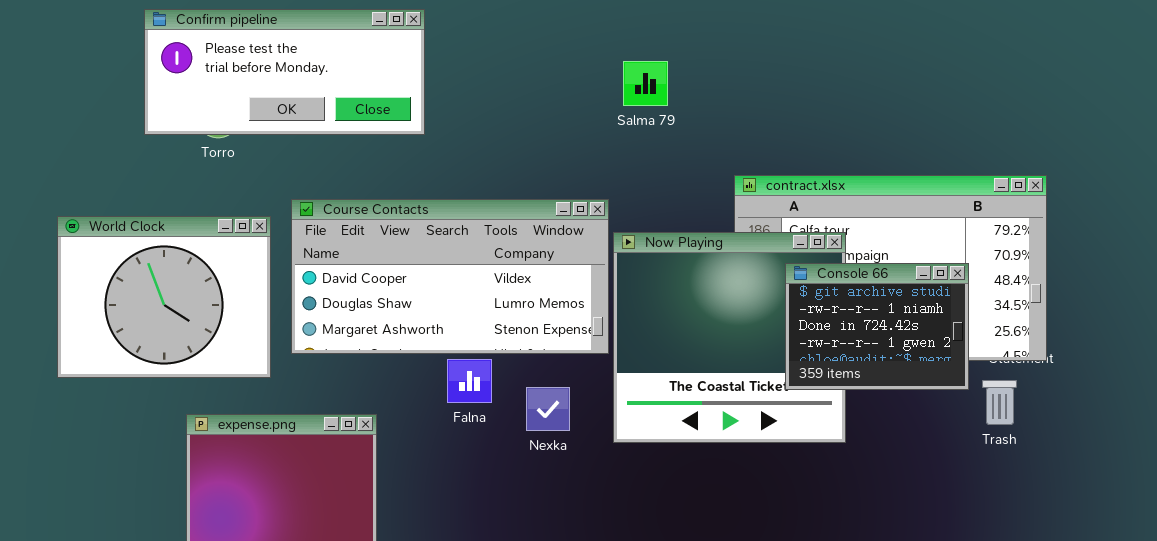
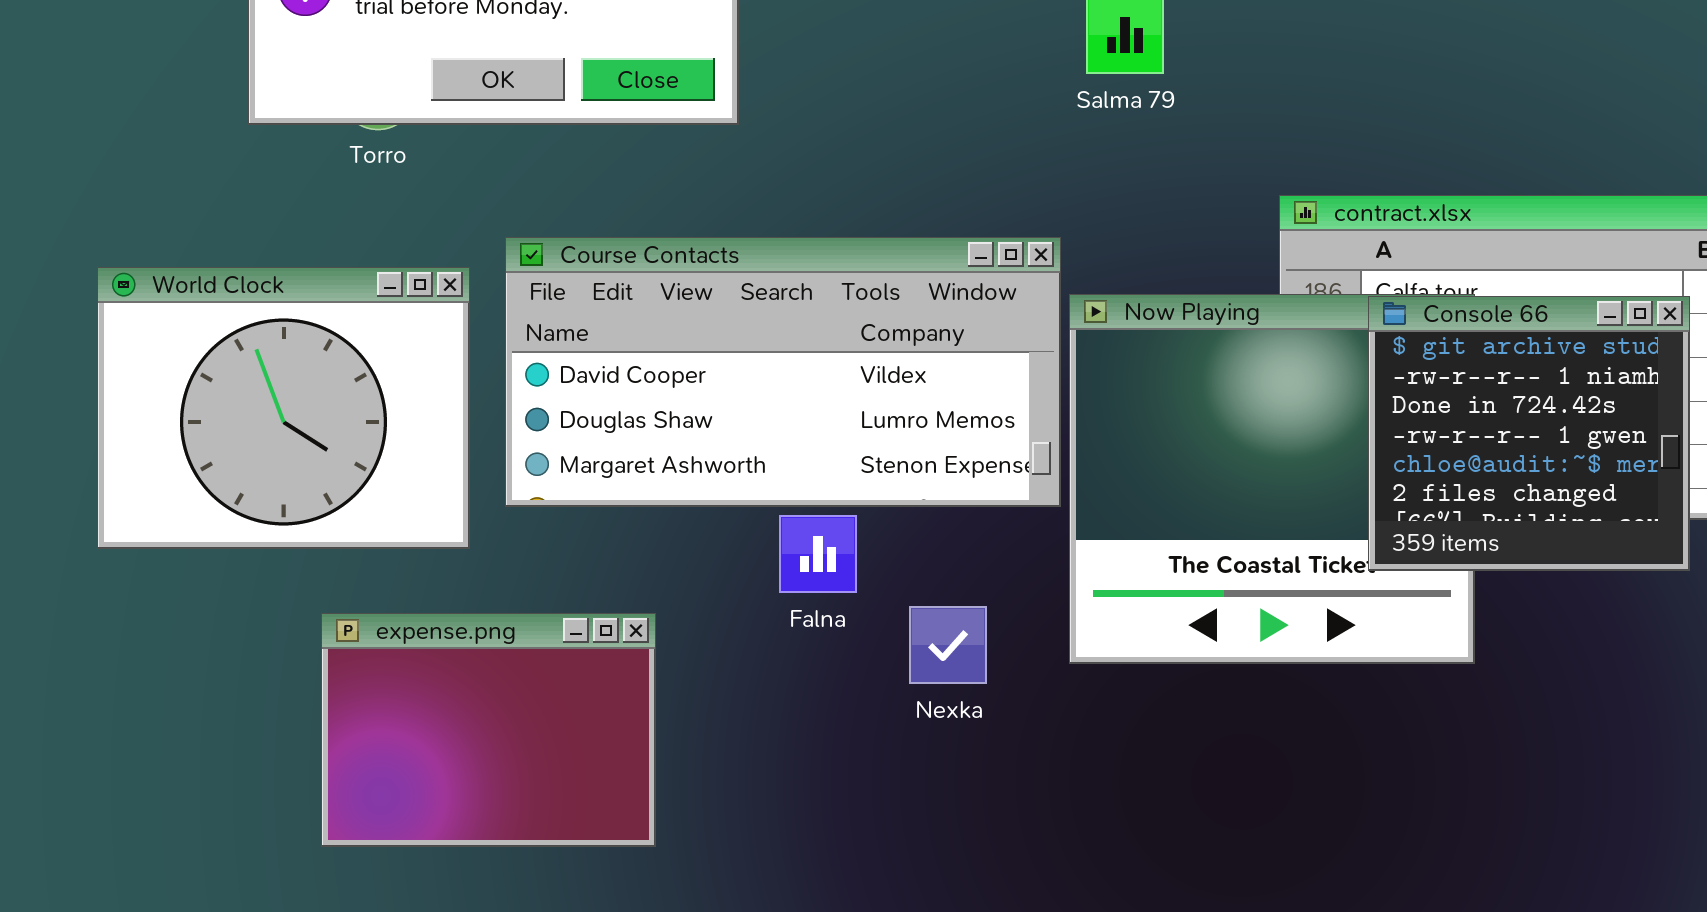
Console 66: [785,263,969,390] -> [1368,296,1690,571], resized
Nexka: [526,387,570,431] -> [909,606,987,684], moved

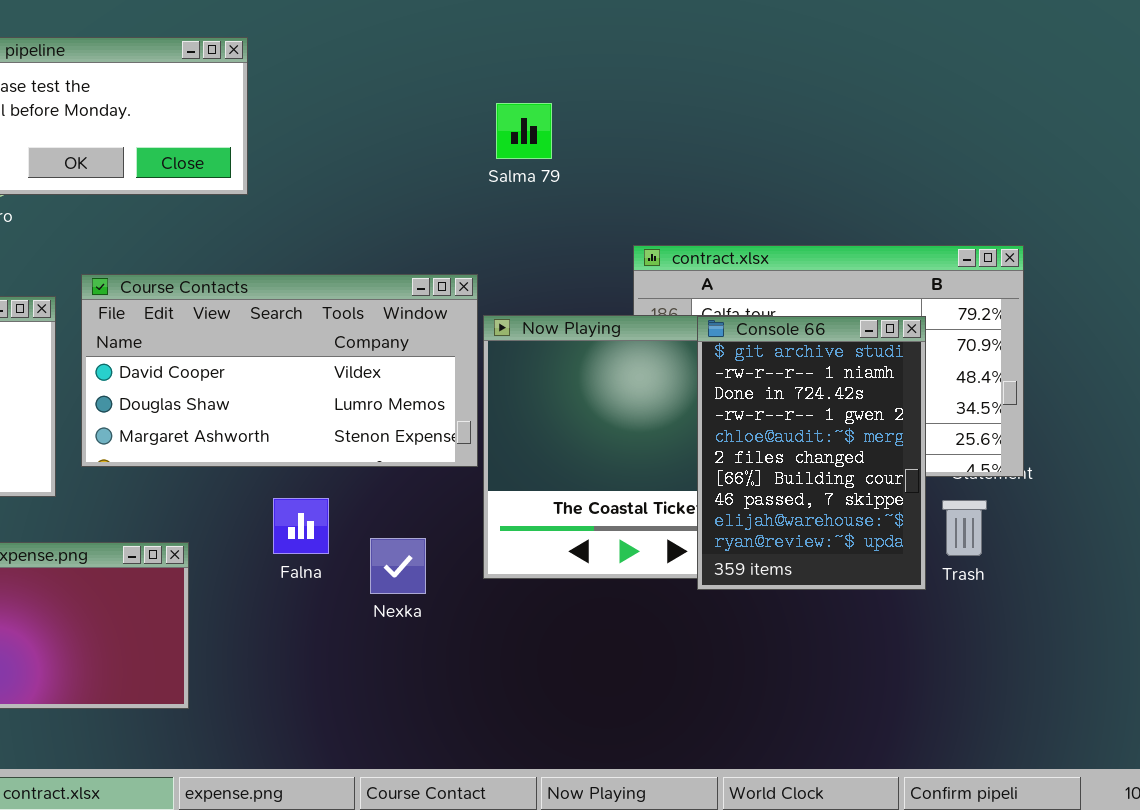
Console 66: [1368,296,1690,571] -> [697,316,926,590], resized
Falna: [779,515,857,593] -> [273,498,329,554], moved

